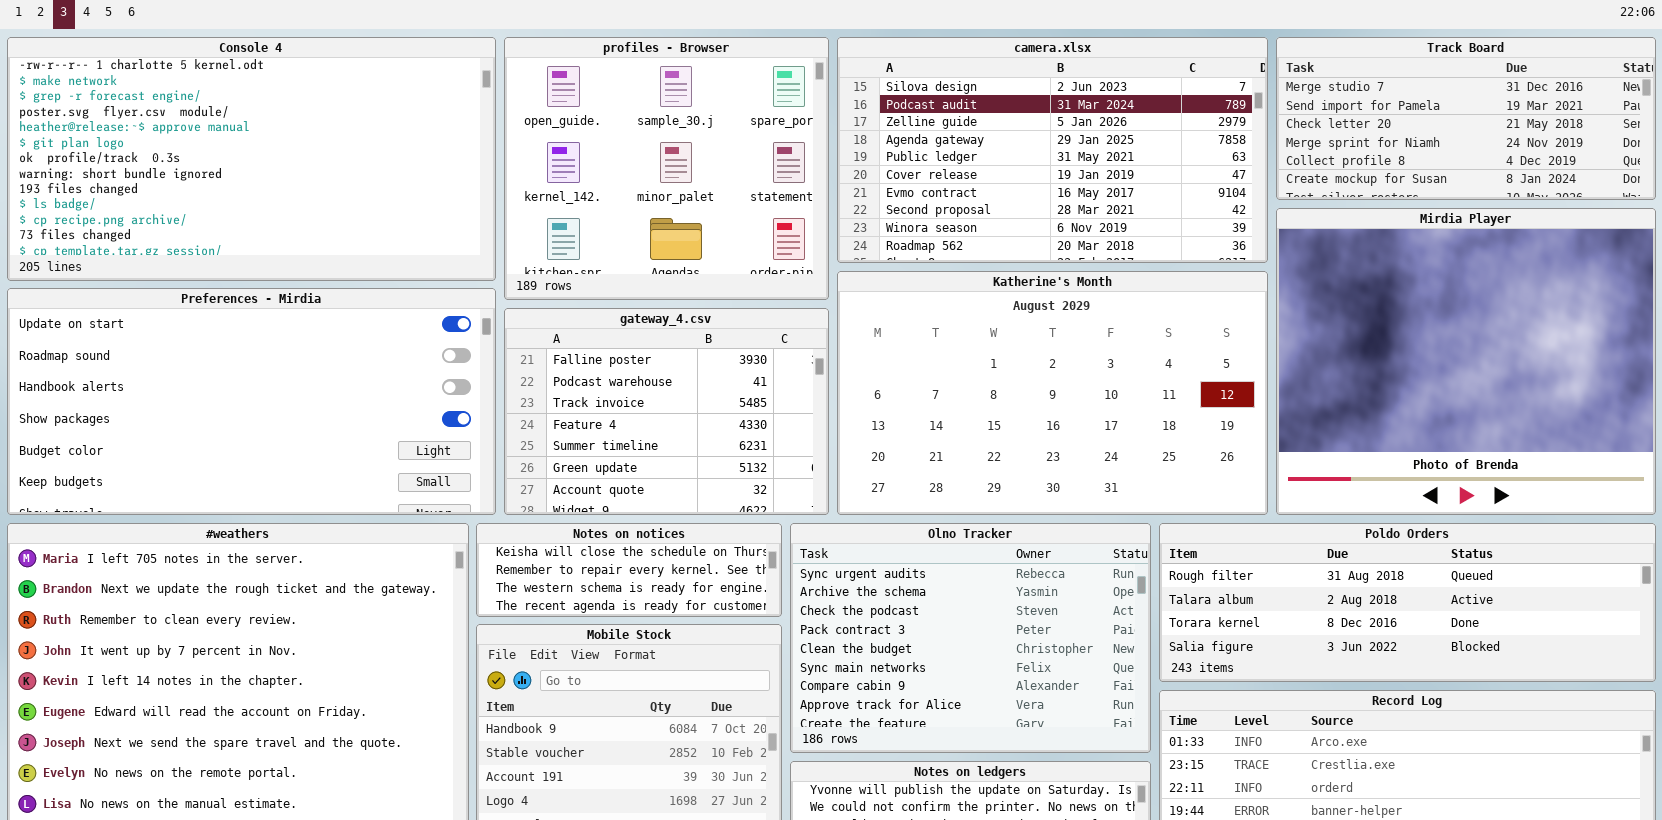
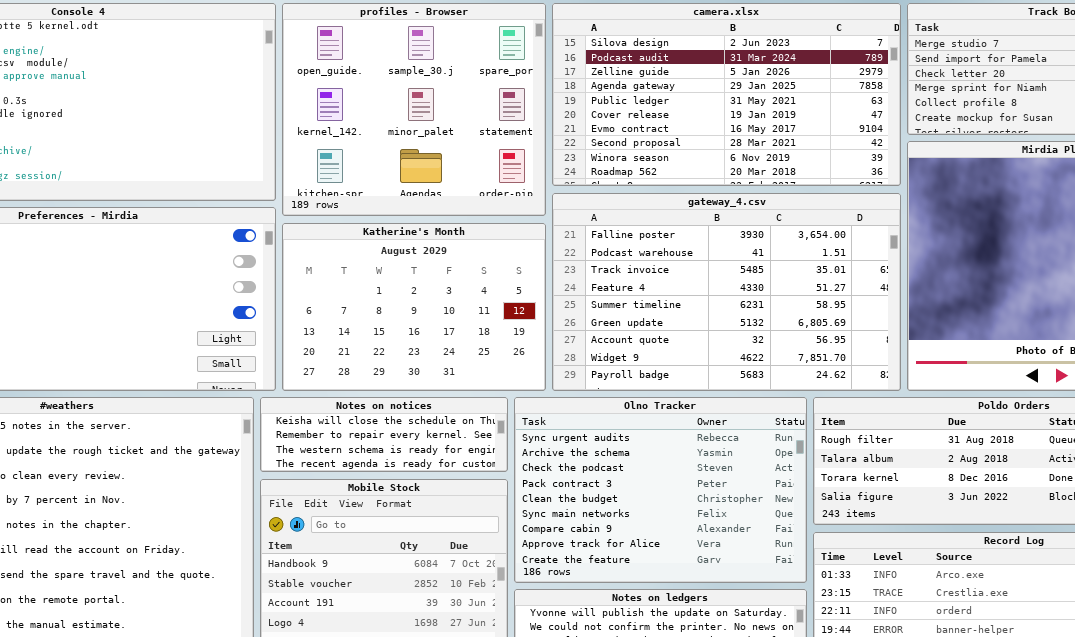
Katherine's Month: [837,271,1268,515] -> [282,223,546,391], moved, resized
gateway_4.csv: [504,308,829,515] -> [552,193,901,391], moved, resized

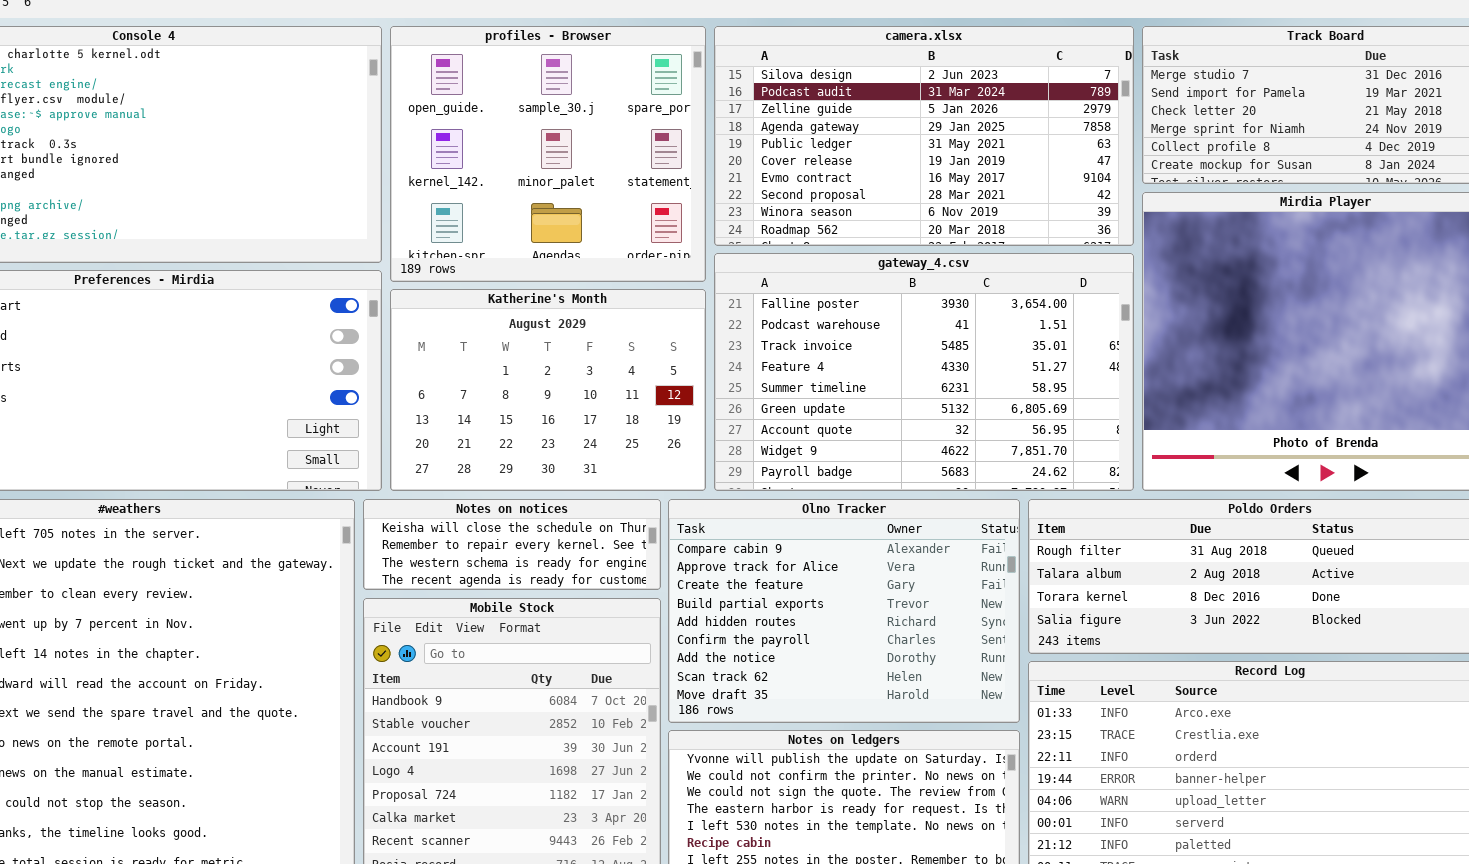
Olno Tracker: [514,397,807,583] -> [668,499,1020,723], scrolled down 6 rows

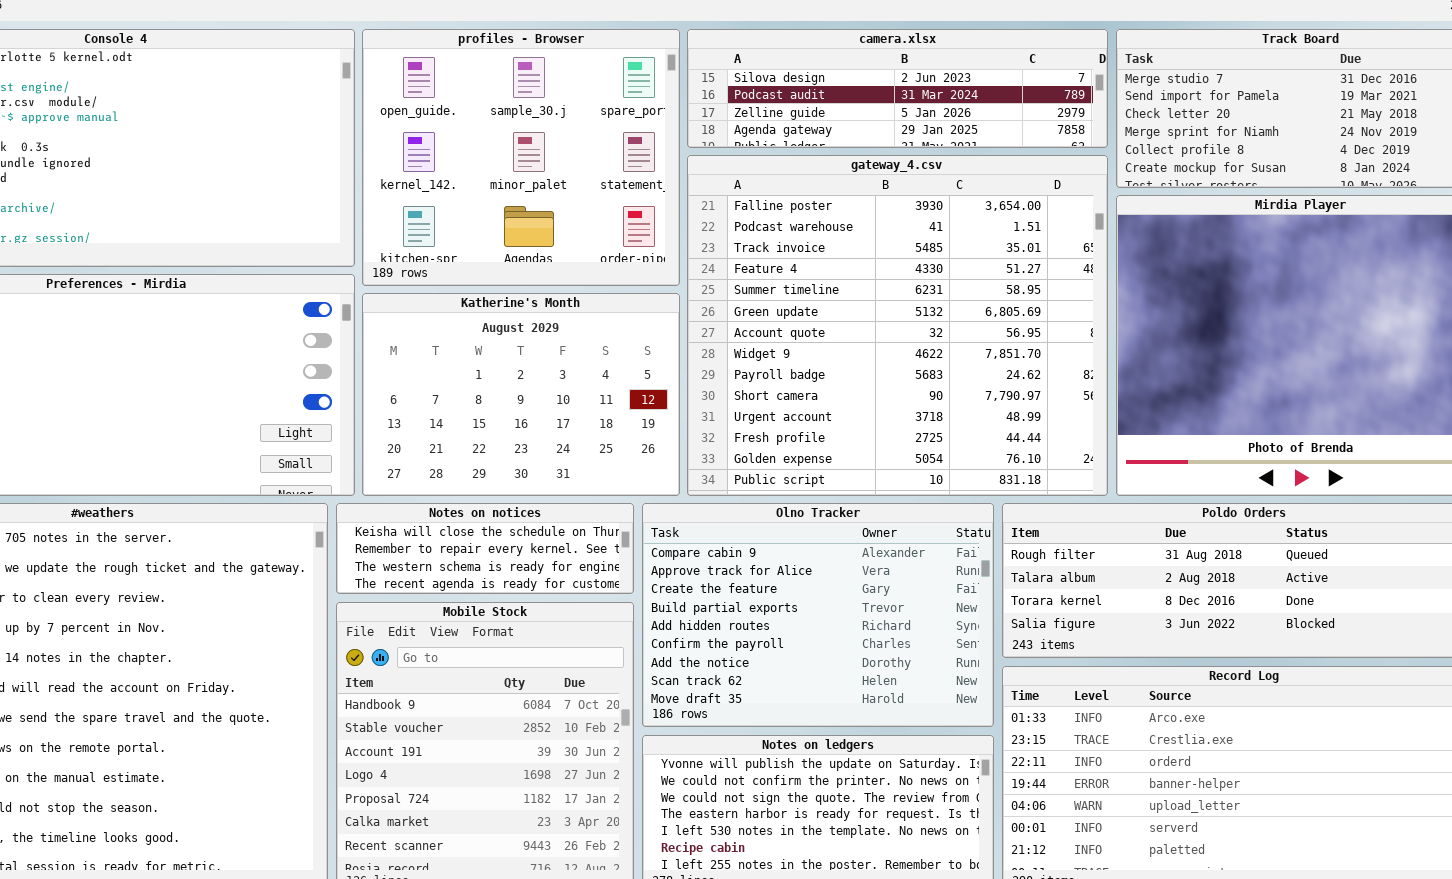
camera.xlsx: [714,26,1134,246] -> [687,29,1108,148], resized
gateway_4.csv: [714,253,1134,491] -> [687,155,1108,496], resized

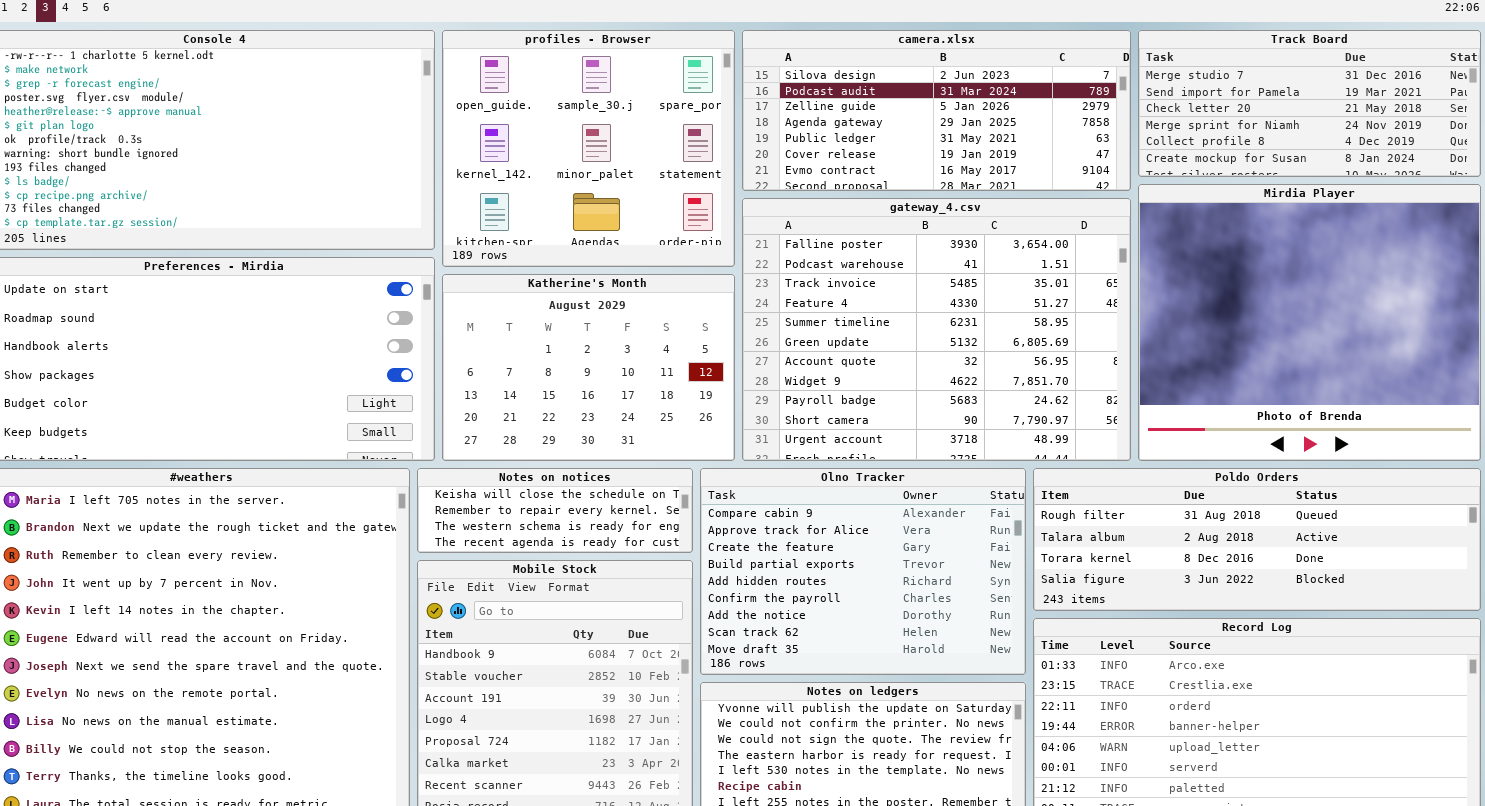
camera.xlsx: [687,29,1108,148] -> [742,30,1131,191], resized
gateway_4.csv: [687,155,1108,496] -> [742,198,1131,461], resized

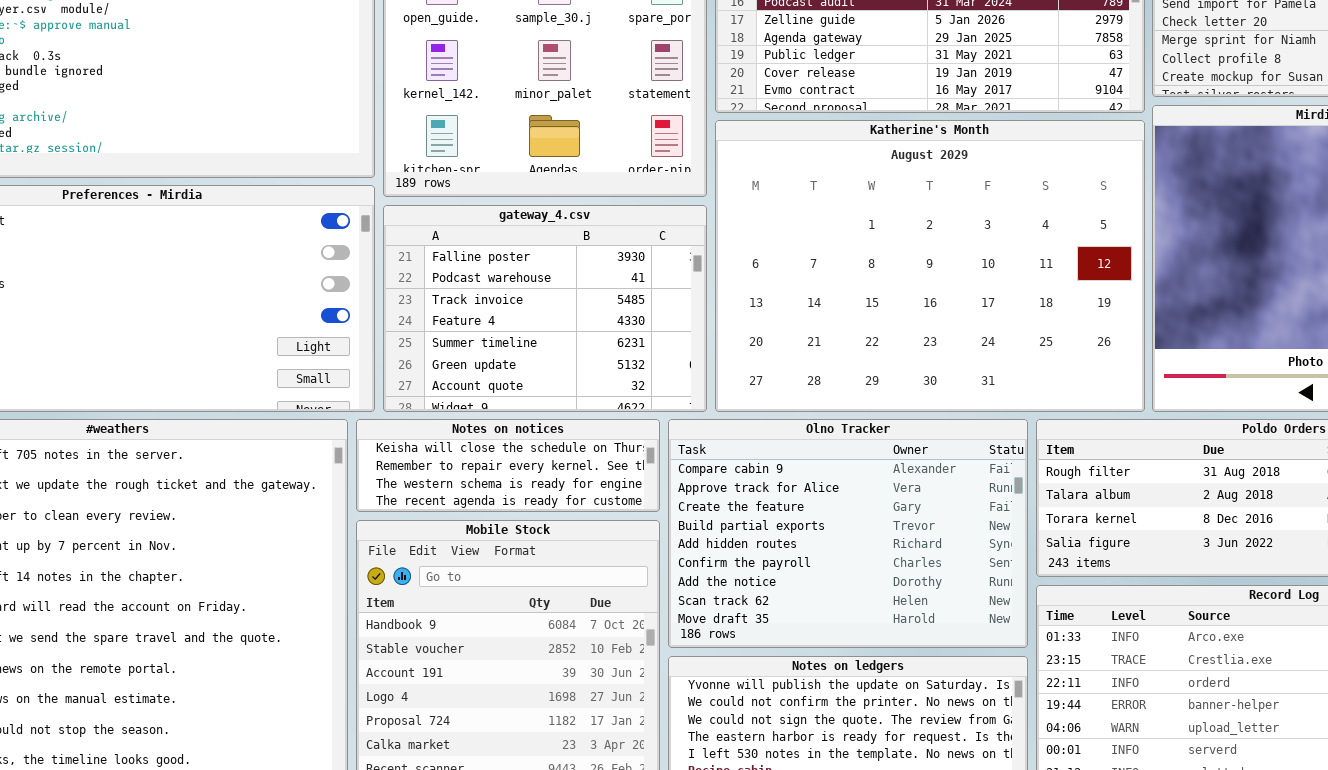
gateway_4.csv: [742,198,1131,461] -> [383,205,707,412], moved, resized
Katherine's Month: [442,274,735,461] -> [715,120,1145,412], moved, resized

